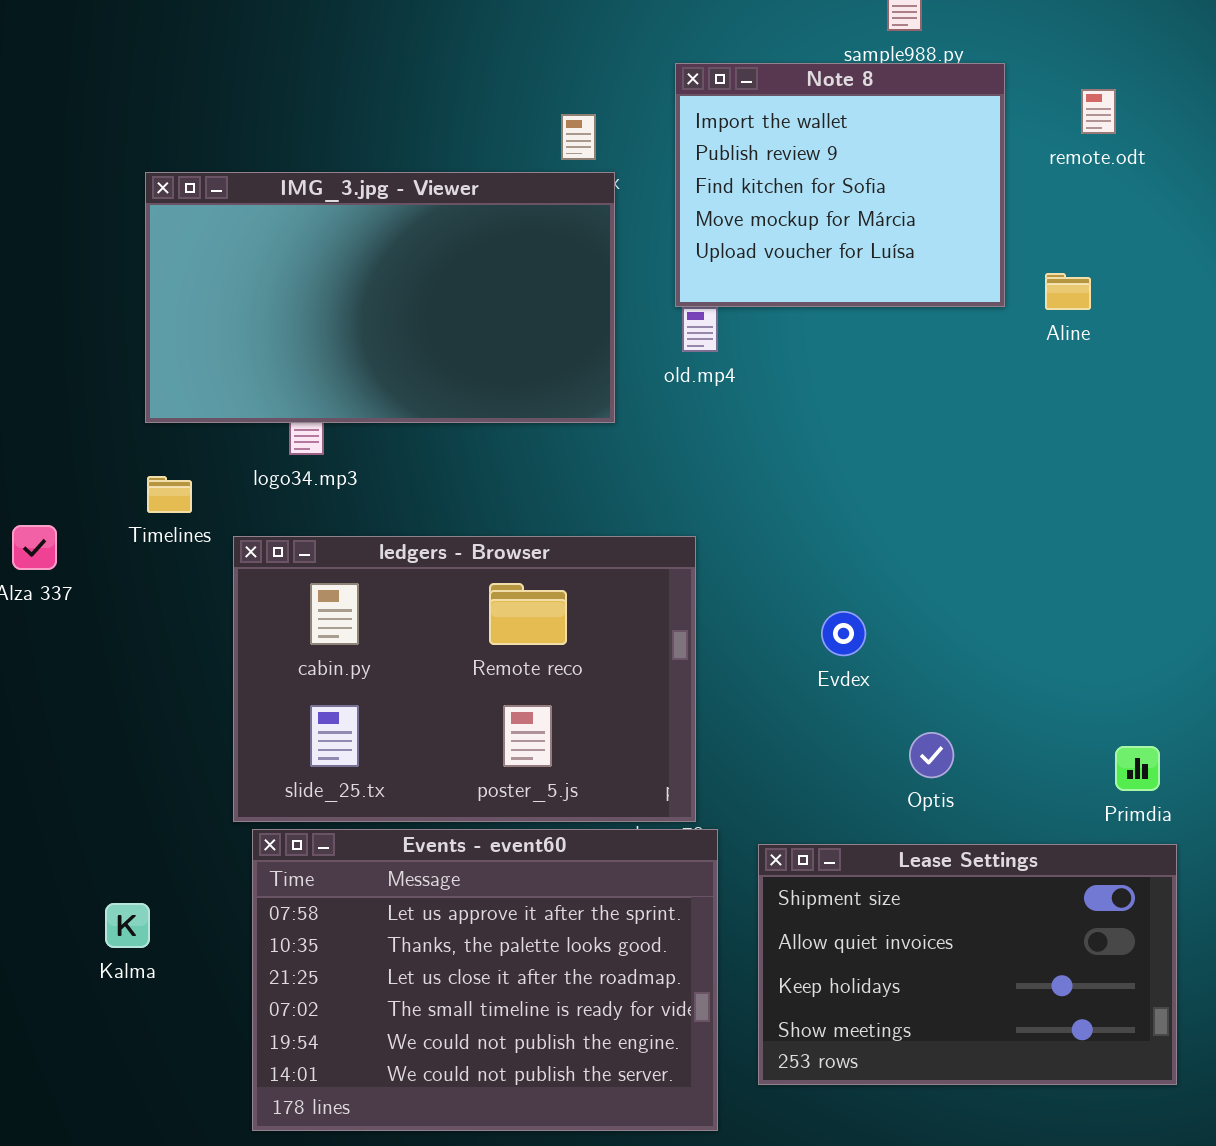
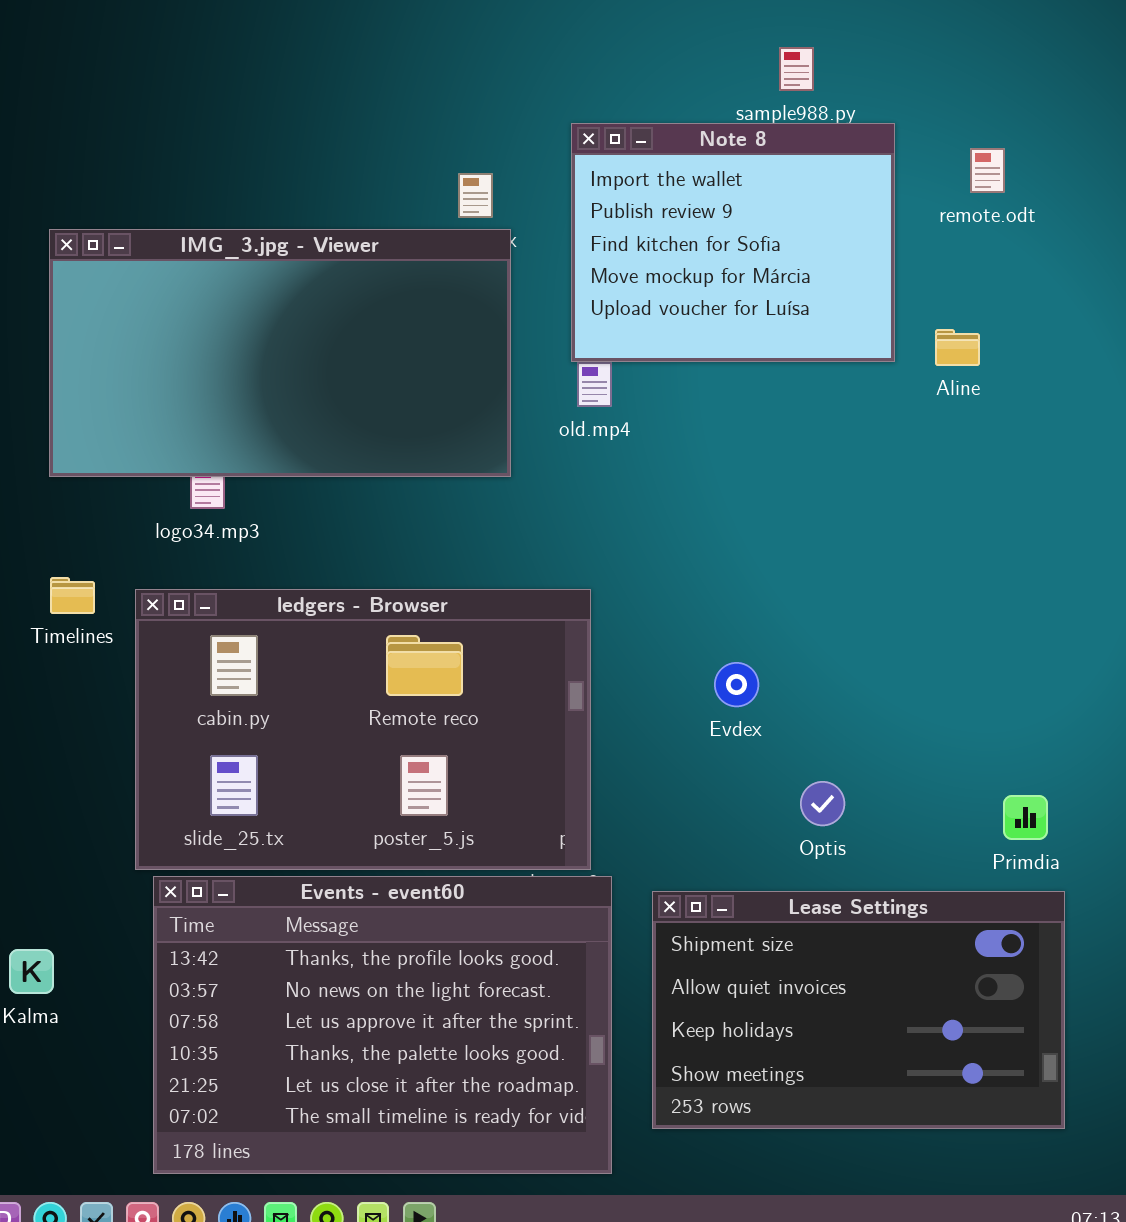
Timelines: [147,476,192,513] -> [50,577,95,614], moved
Events - event60: [252,829,718,1131] -> [153,876,612,1174], scrolled up 2 rows

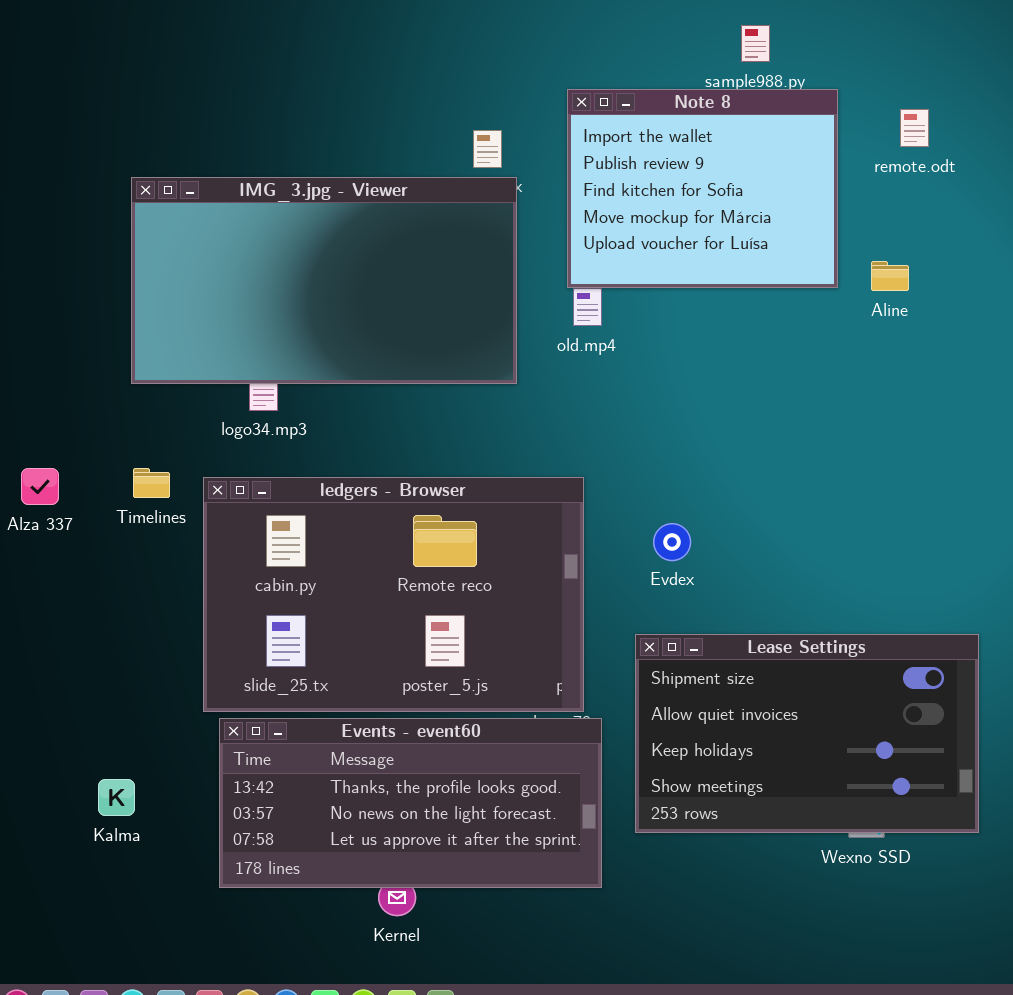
Evdex: [714,662,759,707] -> [653,523,691,561], moved
Events - event60: [153,876,612,1174] -> [219,718,602,888], resized
Lease Settings: [652,891,1065,1129] -> [635,634,979,833], moved

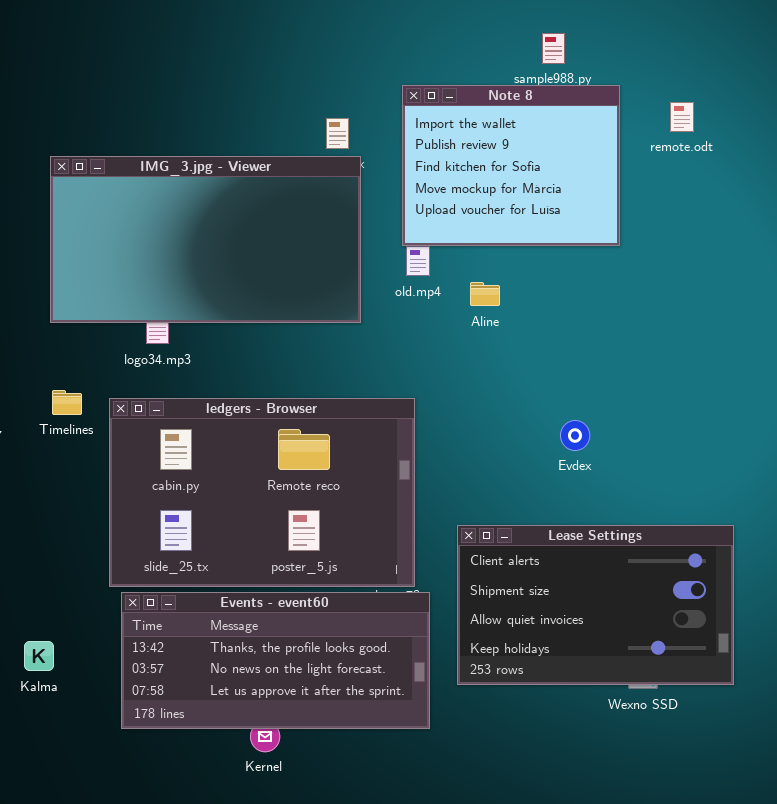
Aline: [871,261,909,291] -> [470,282,500,306], moved
Evdex: [653,523,691,561] -> [560,420,590,451], moved
Lease Settings: [635,634,979,833] -> [457,525,734,685], scrolled up 1 row

